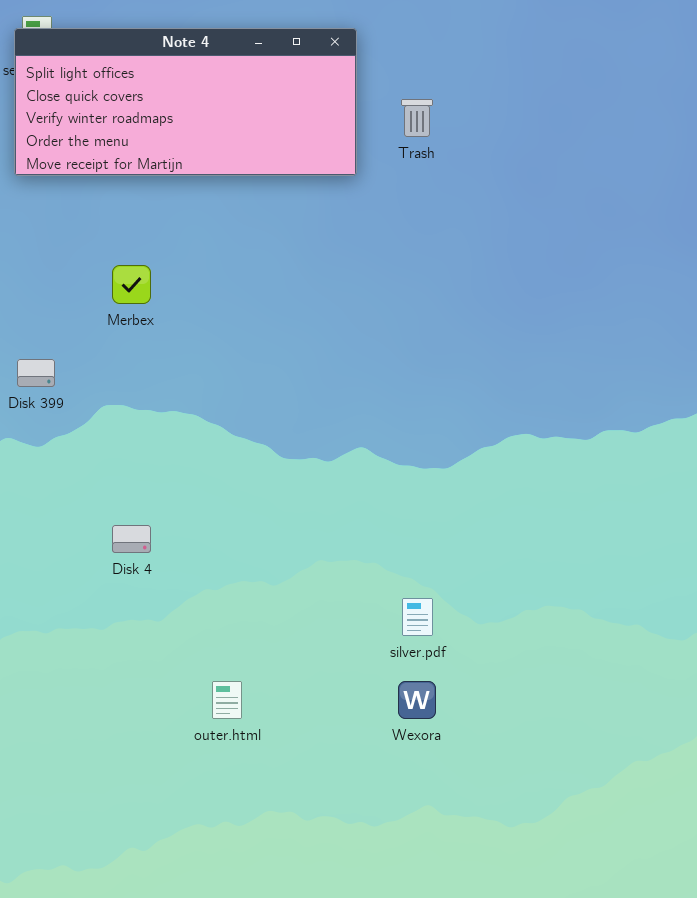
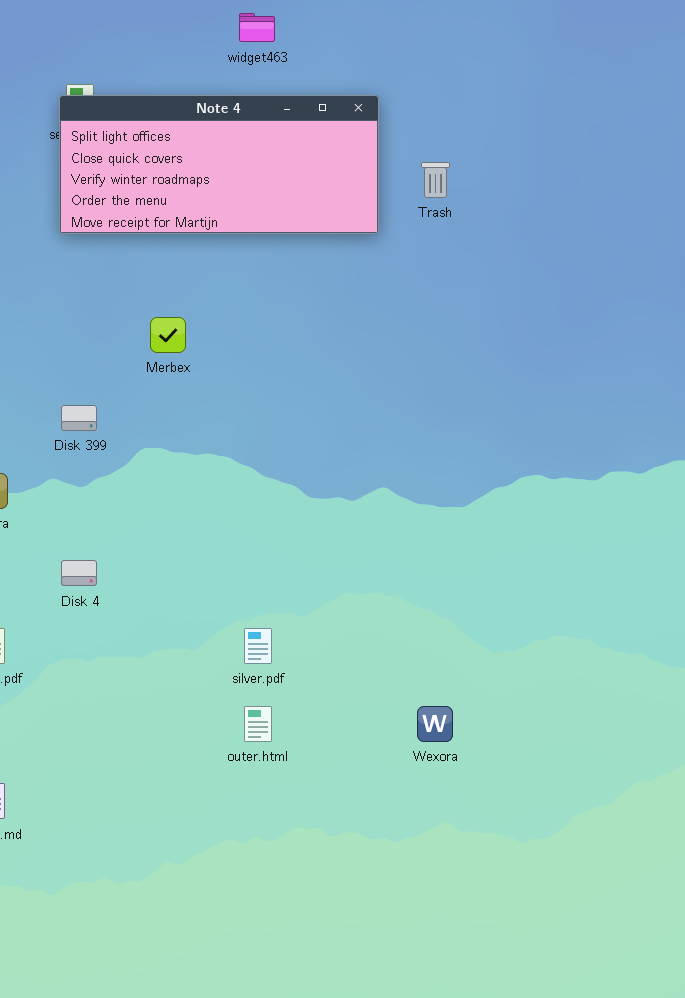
Disk 4: [112,525,151,553] -> [61,560,97,586], moved
silver.pdf: [402,598,433,636] -> [244,628,272,664], moved

